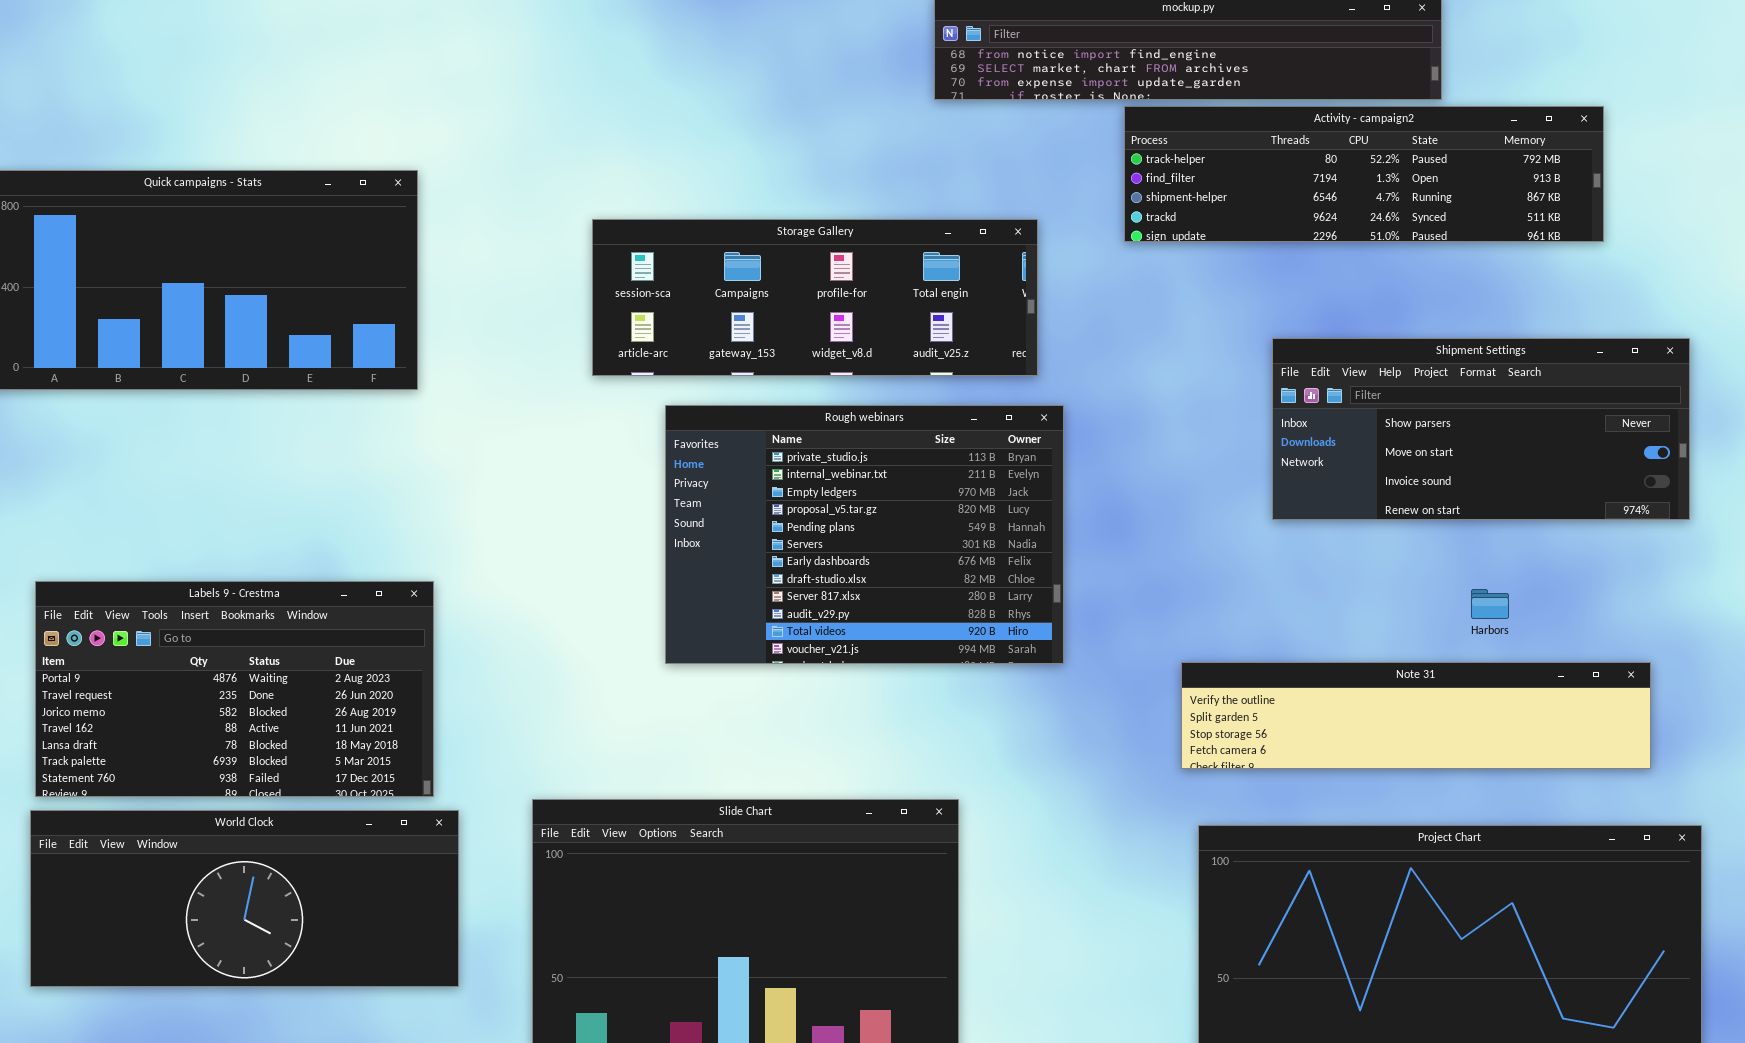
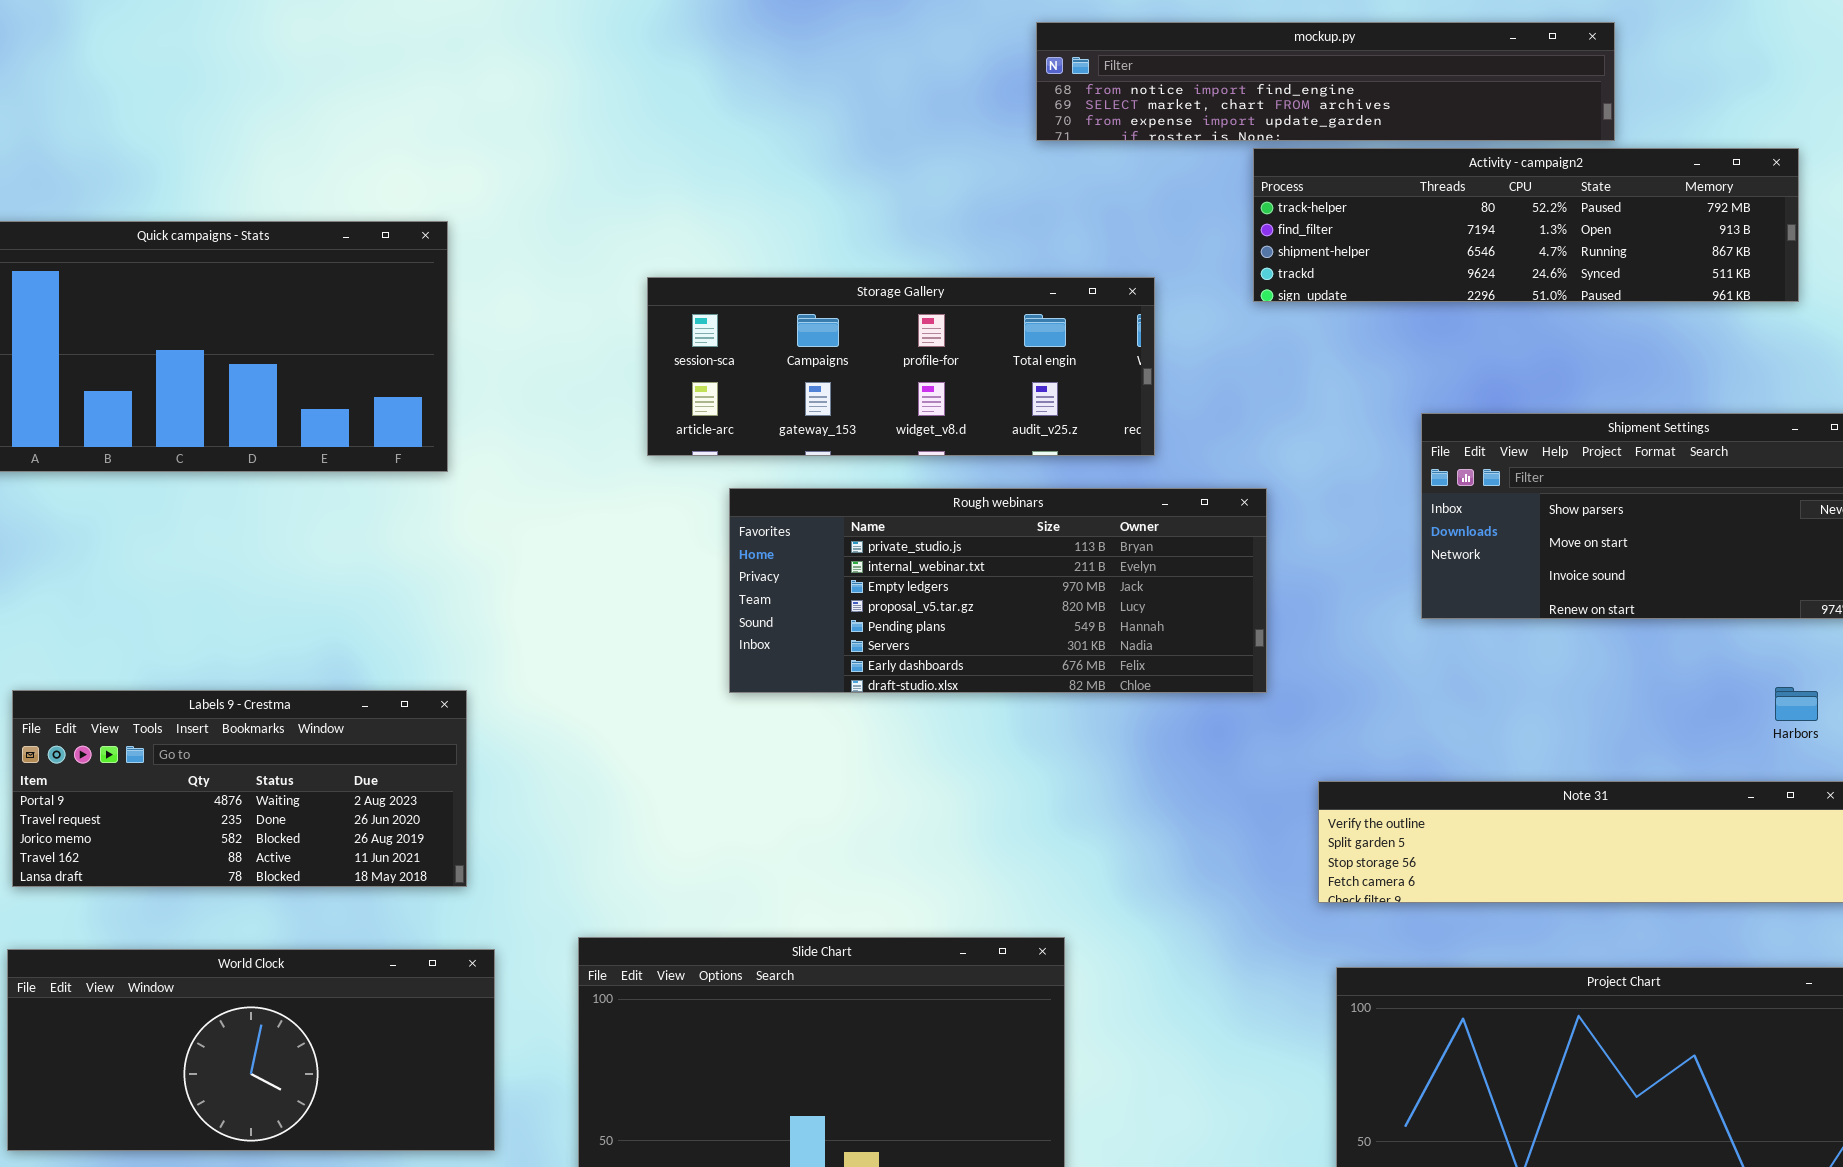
Rough webinars: [665,405,1064,664] -> [729,488,1267,693], resized
Labels 9 - Crestma: [35,581,434,797] -> [12,690,467,887], resized
Harbors: [1471,589,1509,619] -> [1775,687,1818,721], moved

